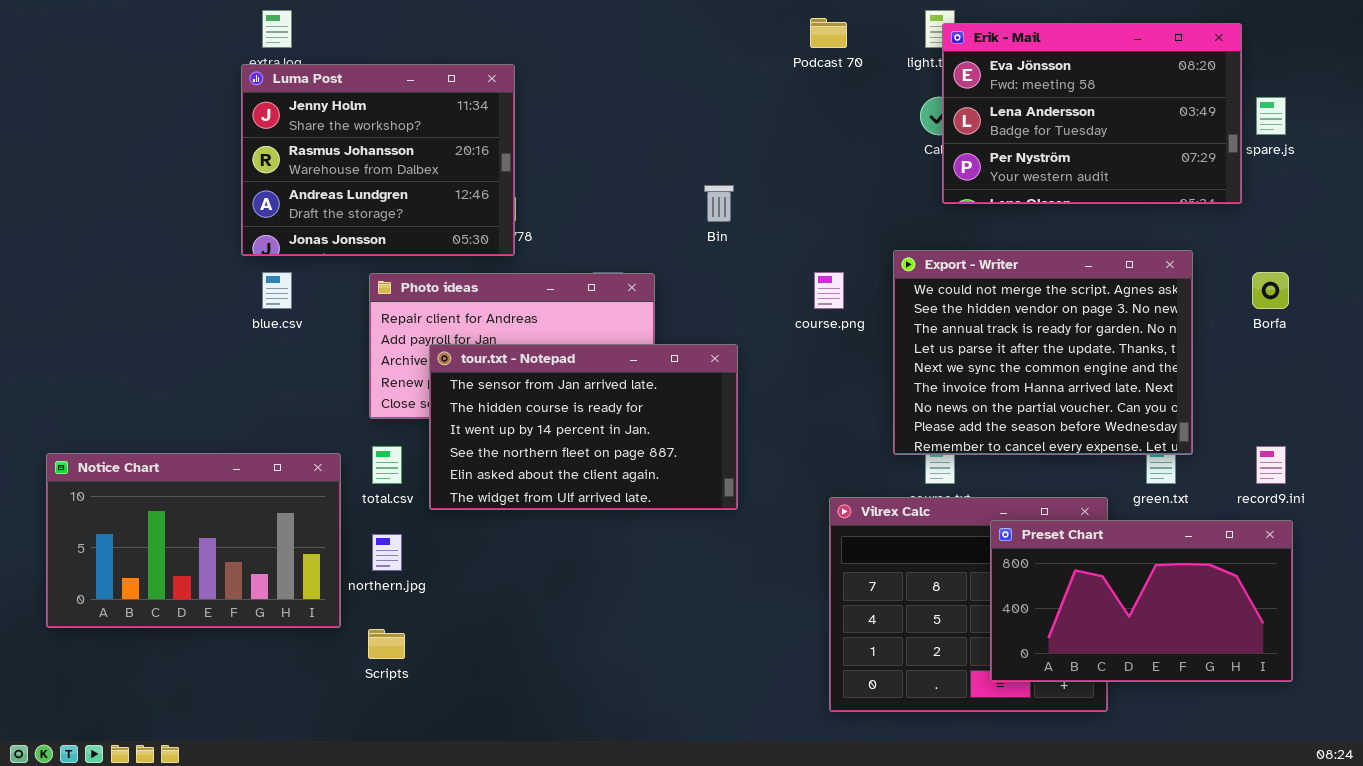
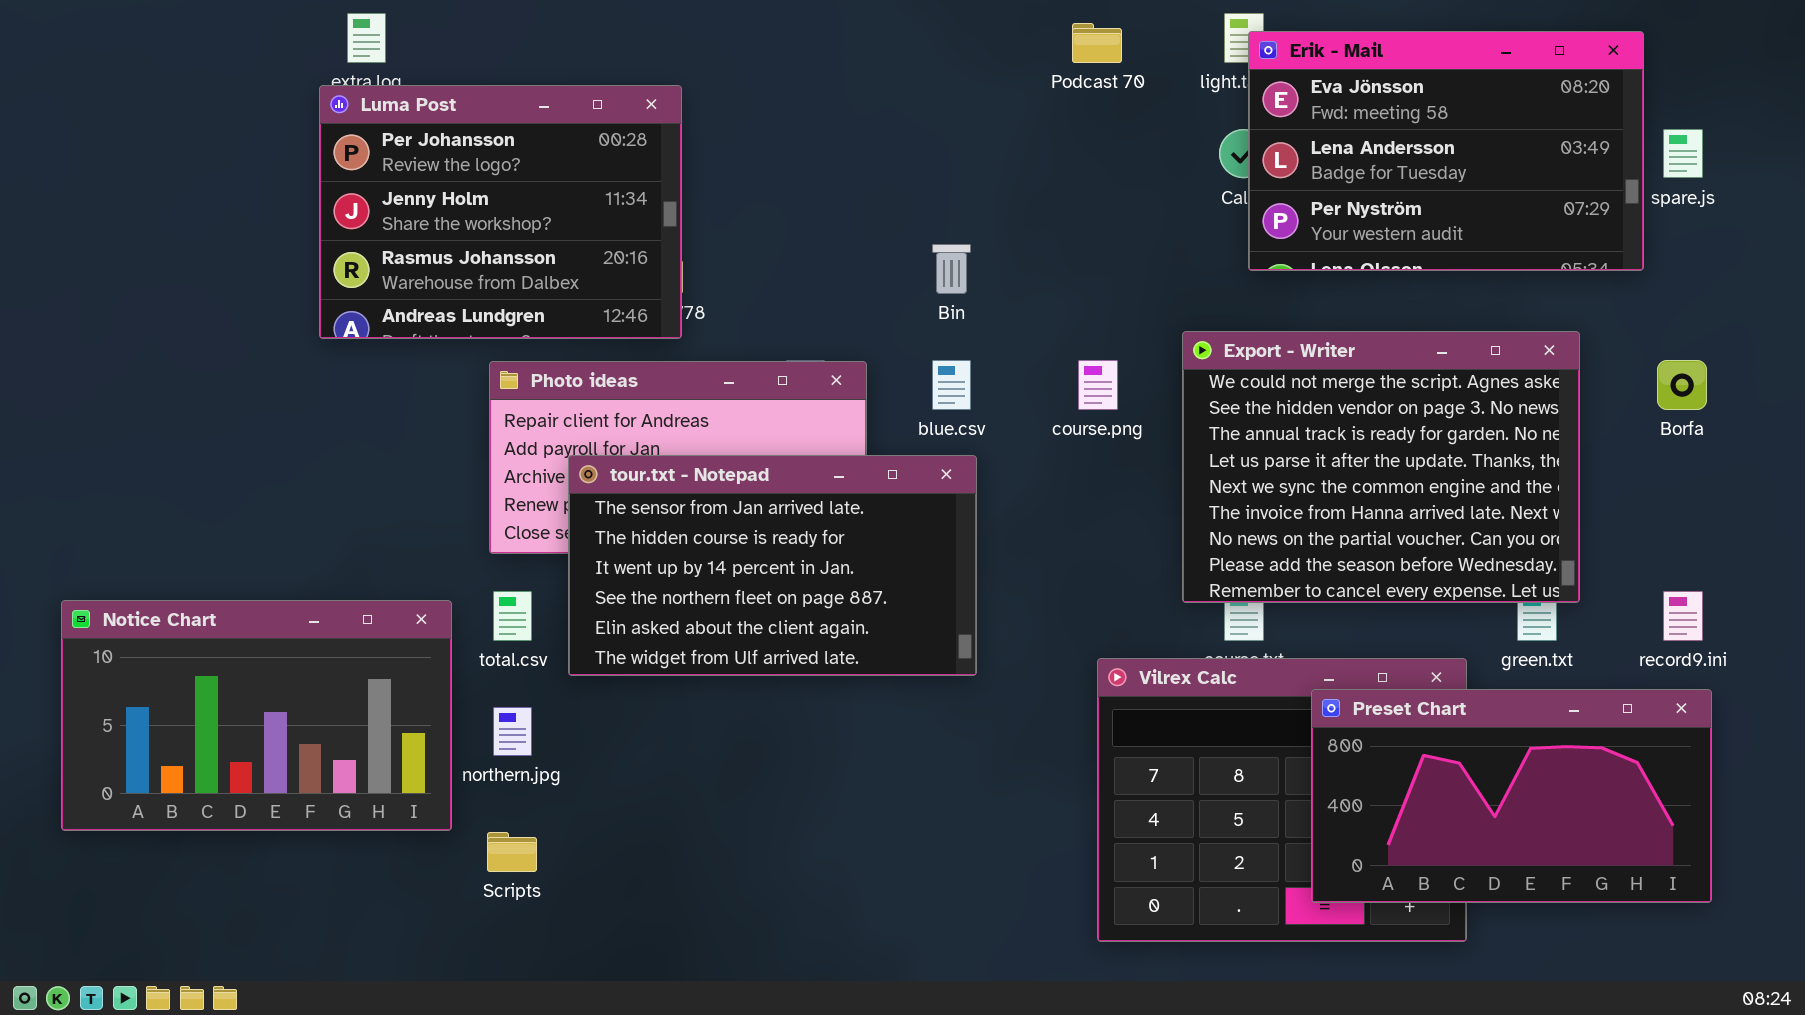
Luma Post: [241,64,515,256] -> [319,85,682,339], scrolled up 1 row
blue.csv: [262,272,292,309] -> [932,360,971,410], moved

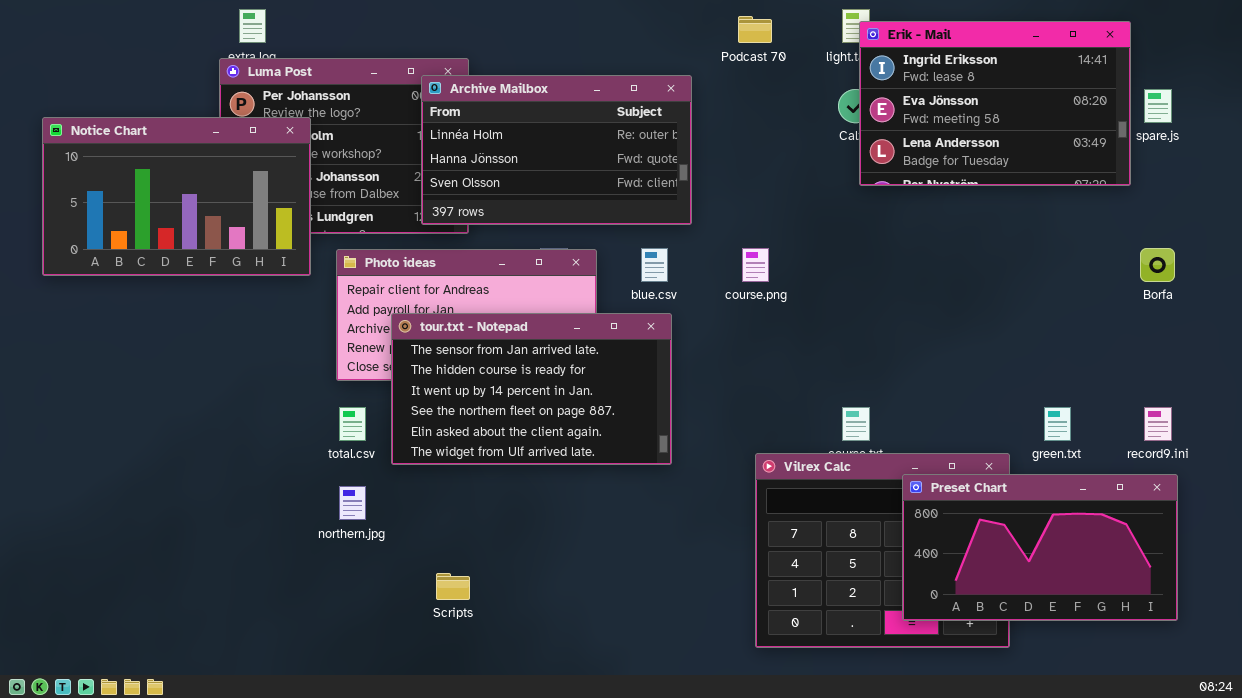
Erik - Mail: [1248,31,1644,271] -> [859,21,1131,186], scrolled up 1 row
Archive Mailbox: none -> [421,75,692,225], opened
Export - Writer: [1182,331,1580,603] -> none, closed
Notice Chart: [61,600,452,831] -> [42,117,311,276], moved
Scripts: [487,832,537,872] -> [436,573,470,600], moved

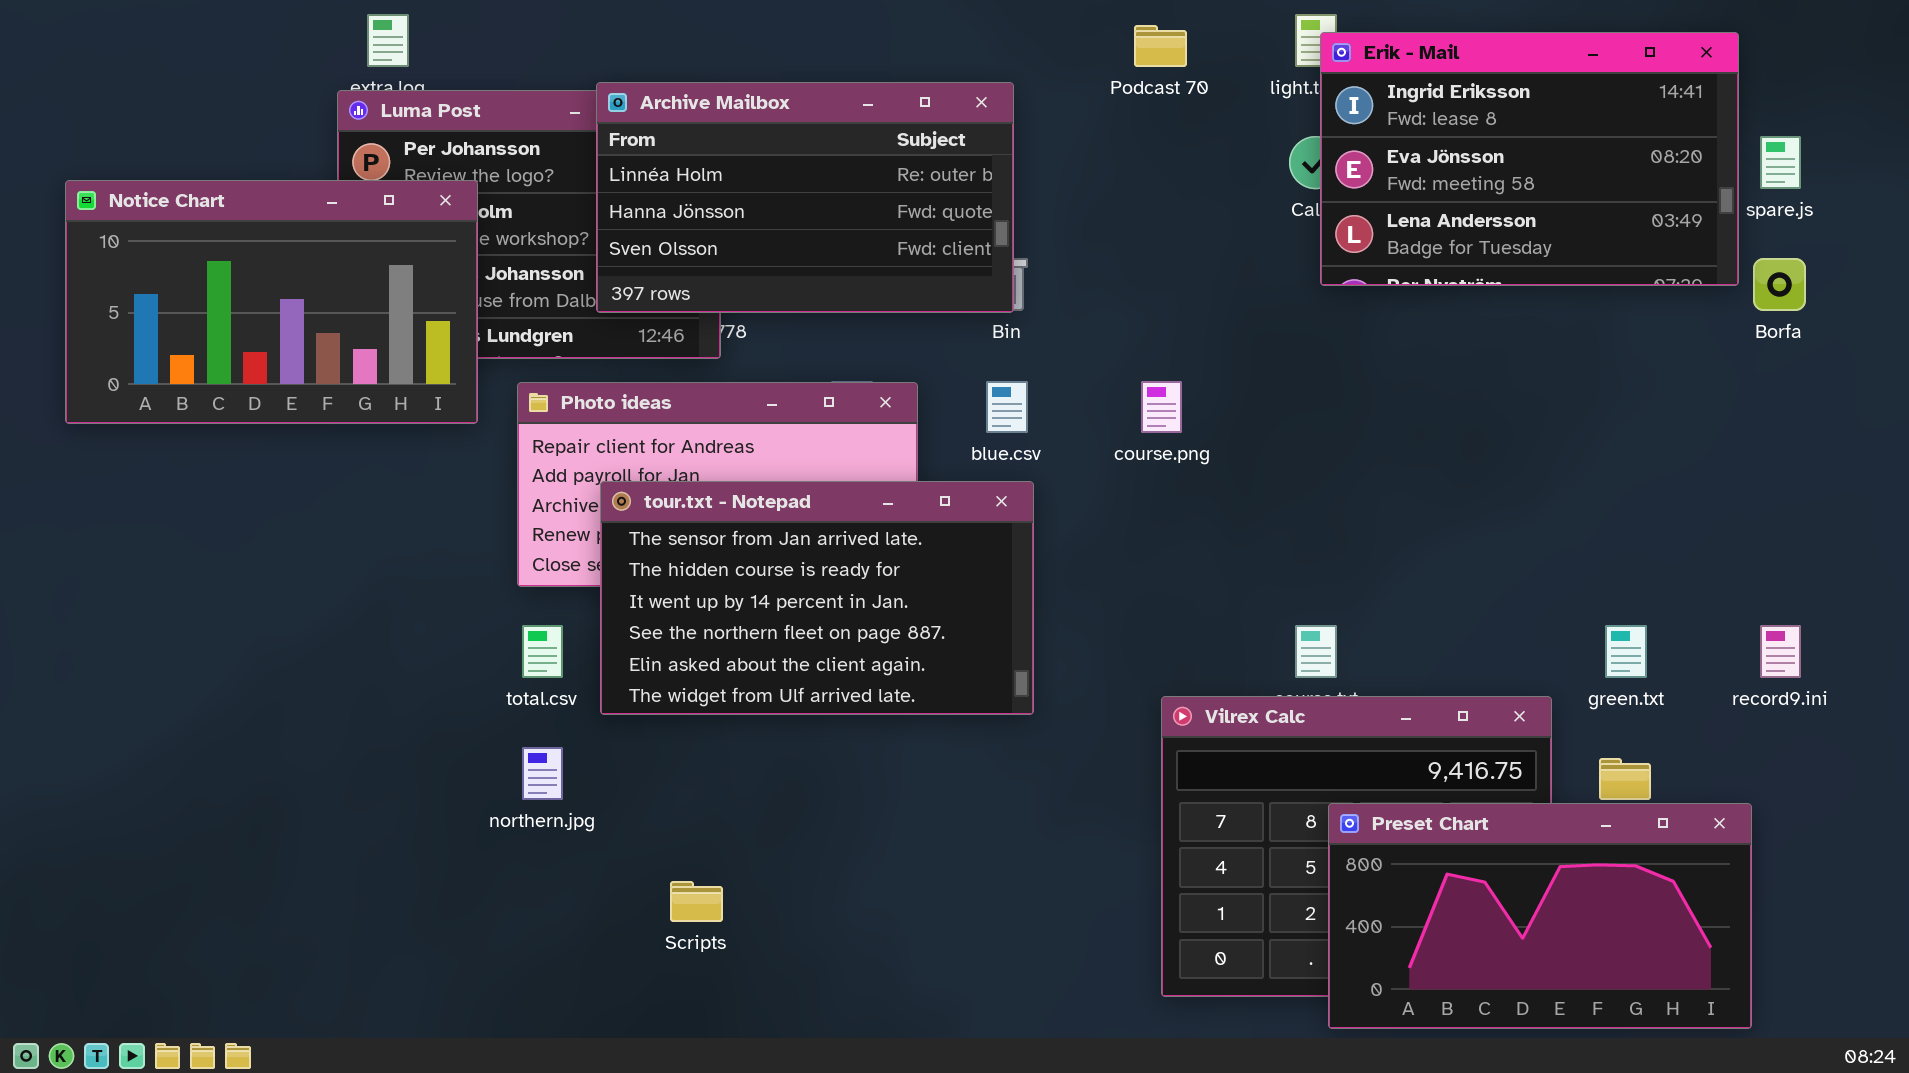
Archive Mailbox: [421,75,692,225] -> [596,82,1014,313], moved
Borfa: [1140,248,1175,282] -> [1753,258,1806,311], moved
Preset Chart: [902,474,1178,621] -> [1328,803,1752,1029], moved

